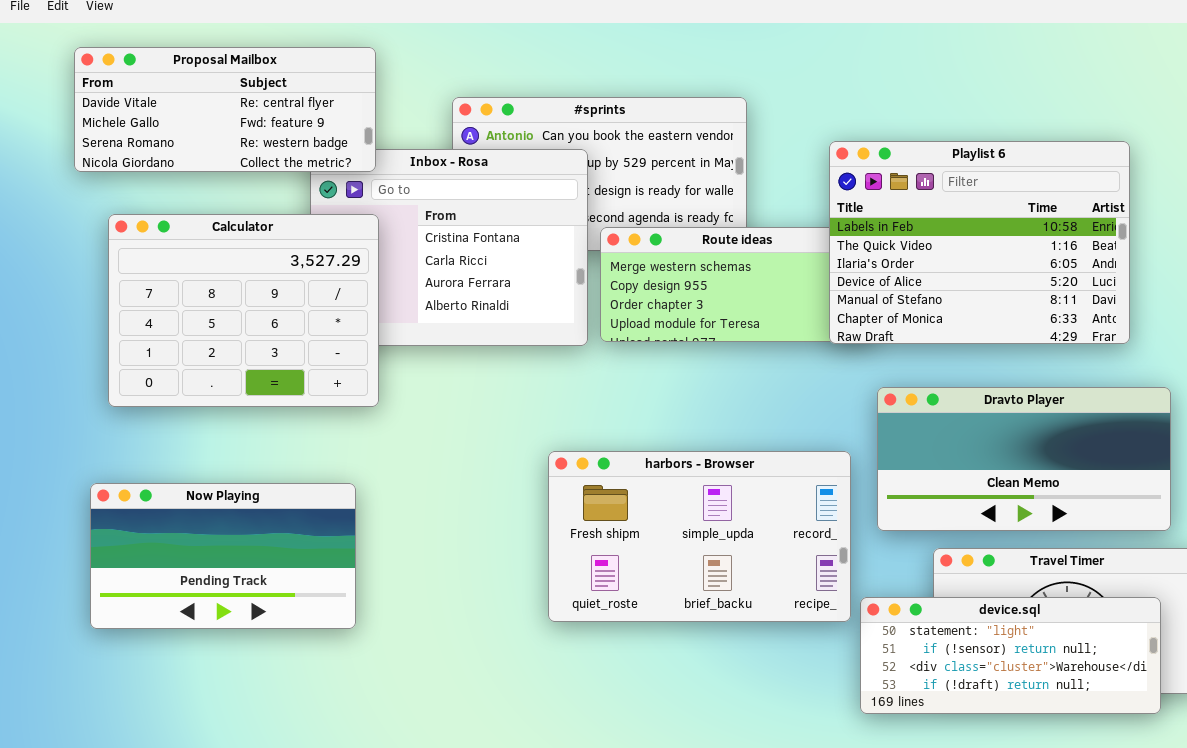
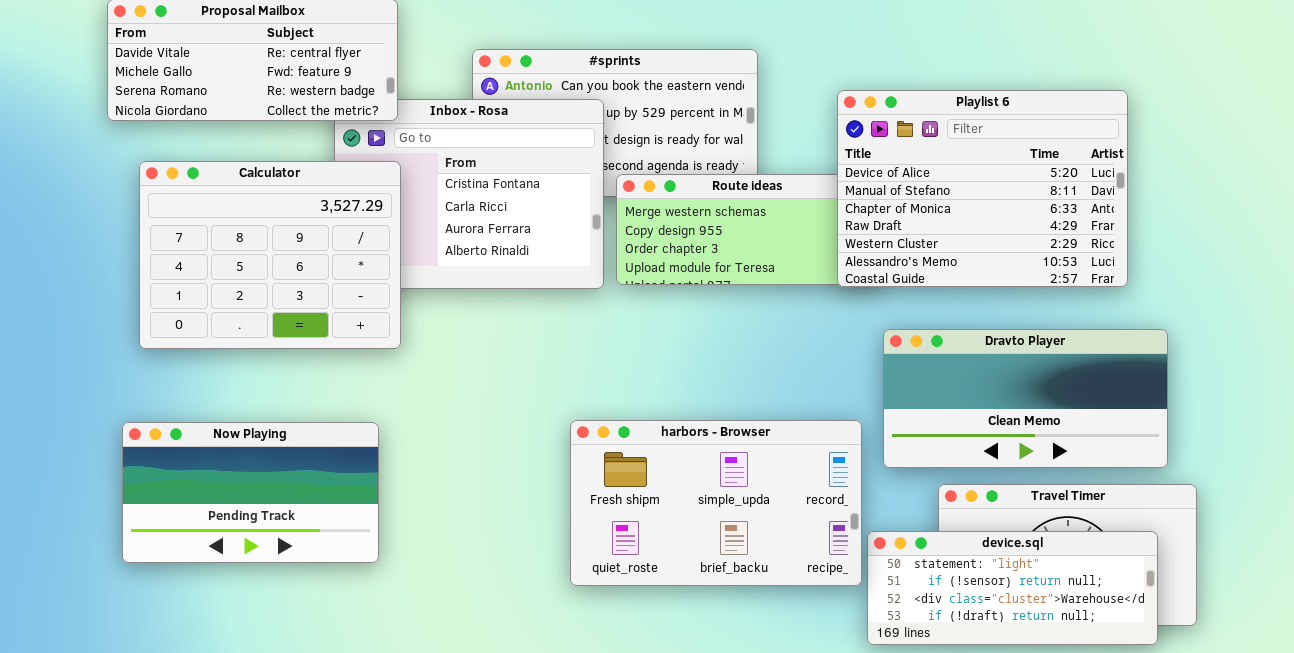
Playlist 6: [829,141,1130,344] -> [837,90,1128,287], scrolled down 3 rows
harbors - Browser: [548,451,851,622] -> [570,420,862,586], moved

